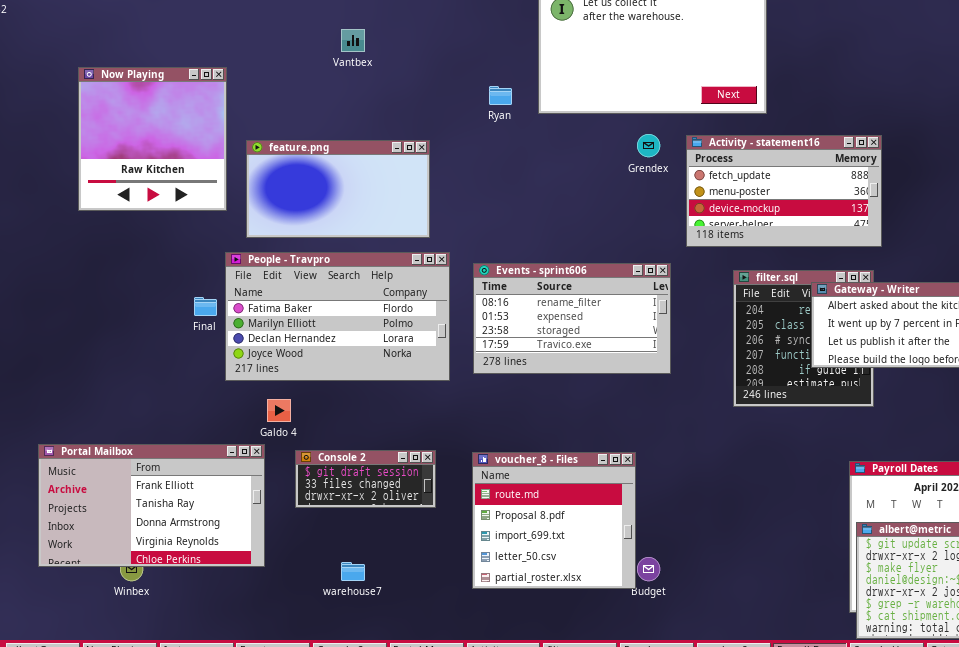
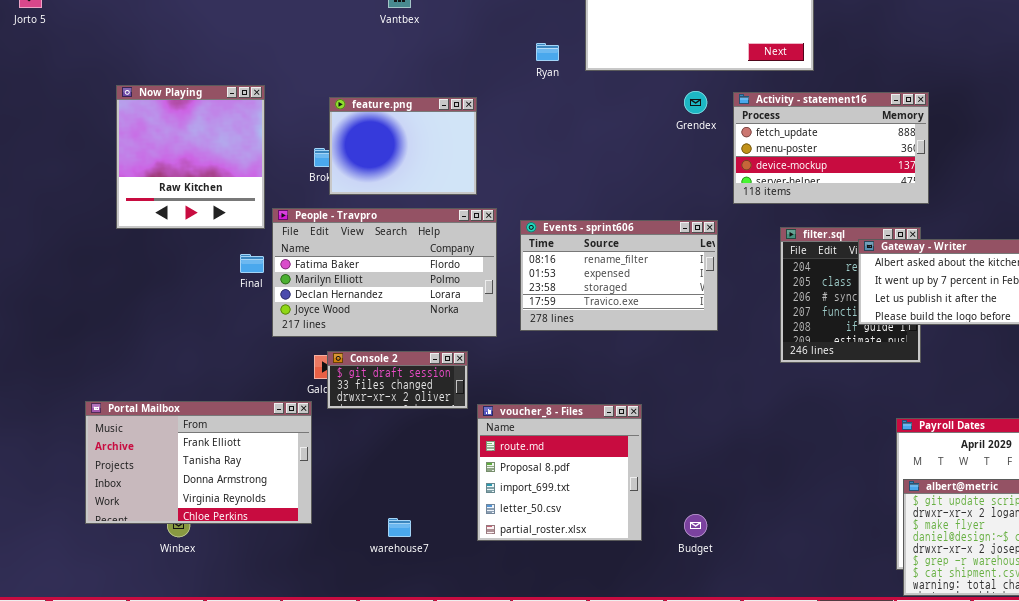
Now Playing: [78,67,227,211] -> [116,85,265,229], moved
feature.png: [246,140,430,238] -> [329,97,477,195], resized
Console 2: [295,450,436,508] -> [327,351,468,409], moved
voucher_8 - Files: [472,452,636,589] -> [477,404,642,541], moved

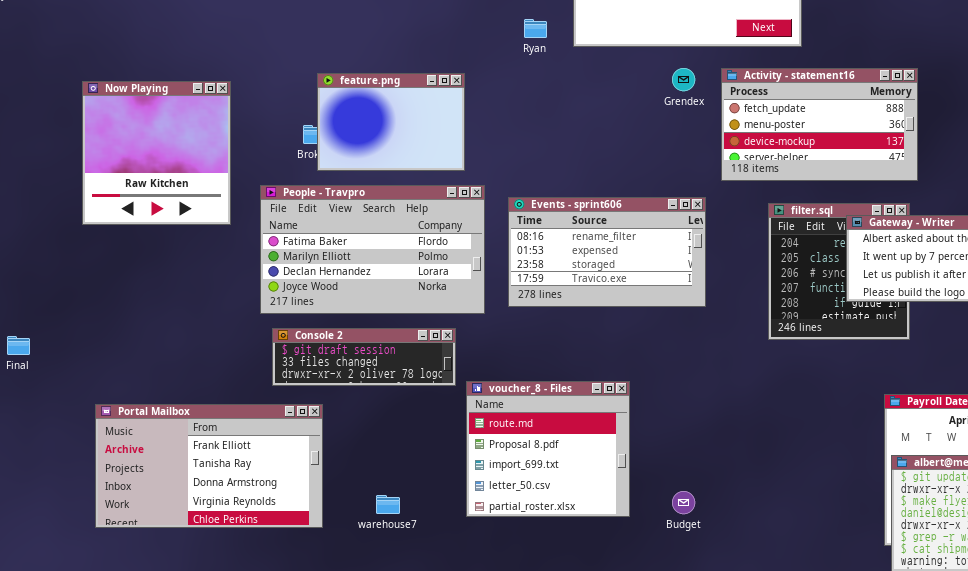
Now Playing: [116,85,265,229] -> [82,81,231,225], moved
Final: [240,254,264,273] -> [7,336,30,355], moved
Console 2: [327,351,468,409] -> [272,328,456,386], resized
Portal Mailbox: [85,401,312,524] -> [95,404,323,528], moved

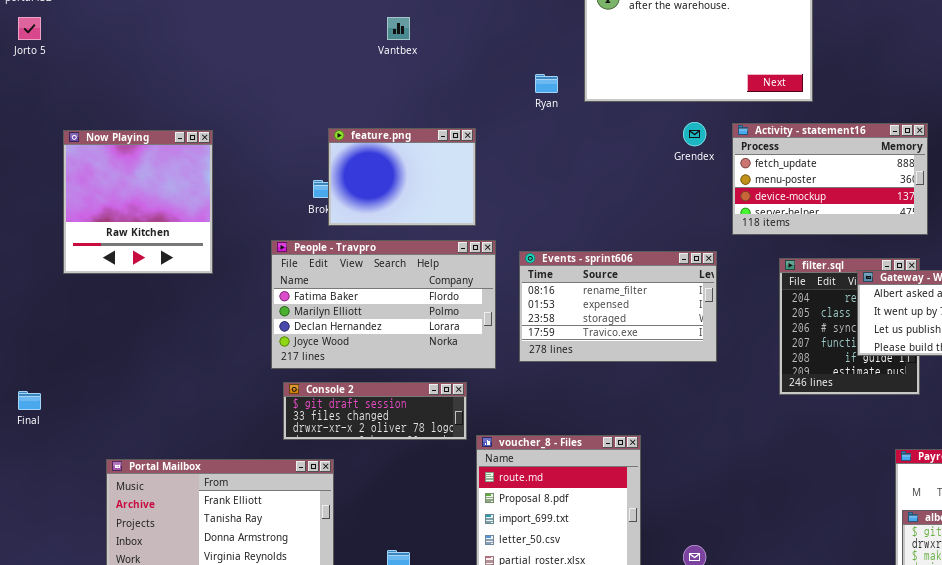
Now Playing: [82,81,231,225] -> [63,130,213,274], moved

